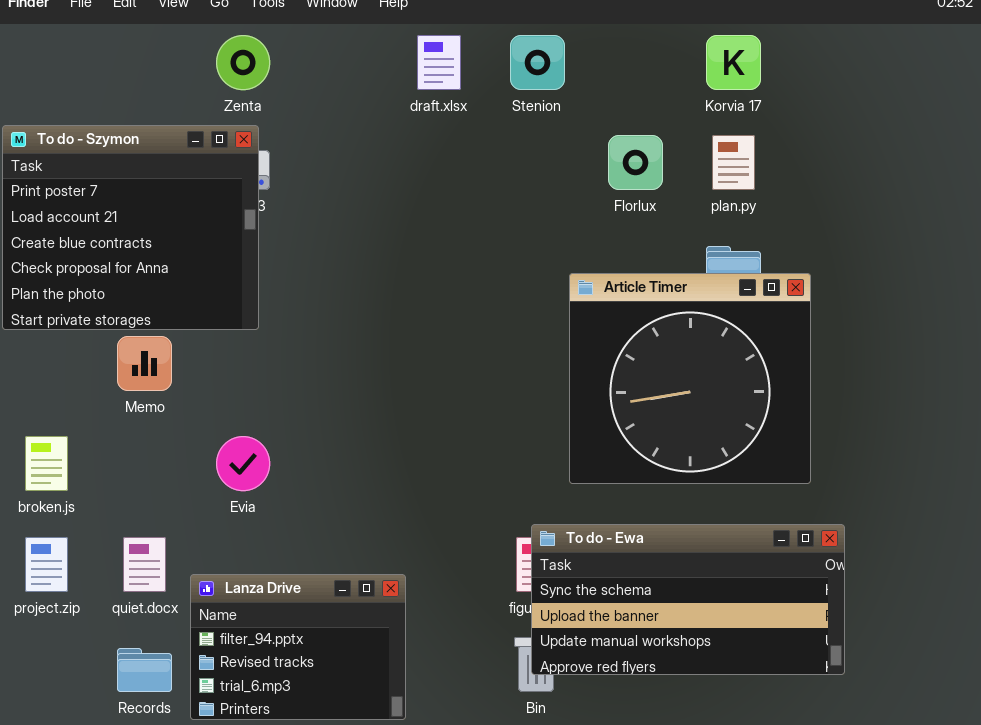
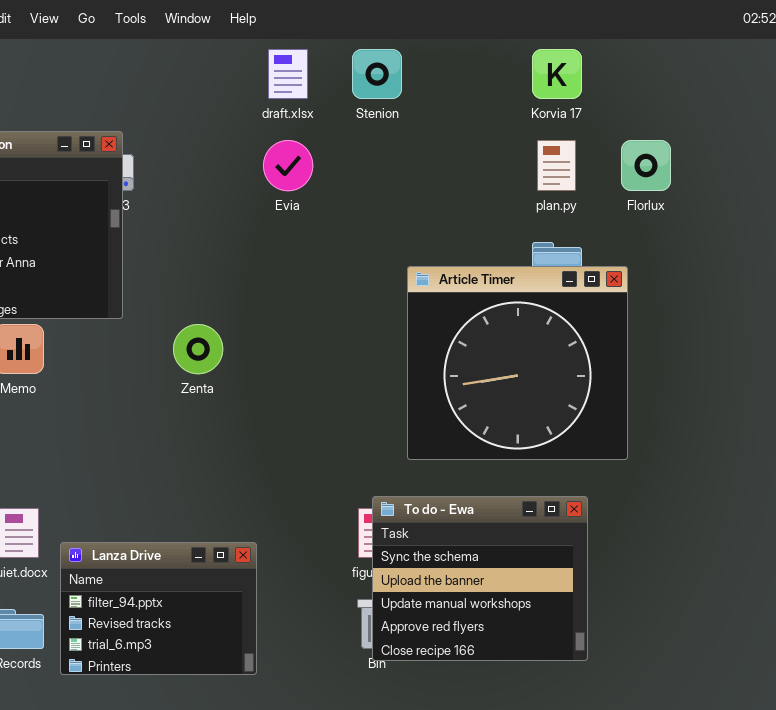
Zenta: [216,35,270,90] -> [173,324,223,374], moved
Florlux: [608,135,663,190] -> [621,140,671,191], moved
Evia: [216,436,270,491] -> [263,140,313,191], moved
To do - Ewa: [531,524,845,675] -> [372,496,588,661], resized

